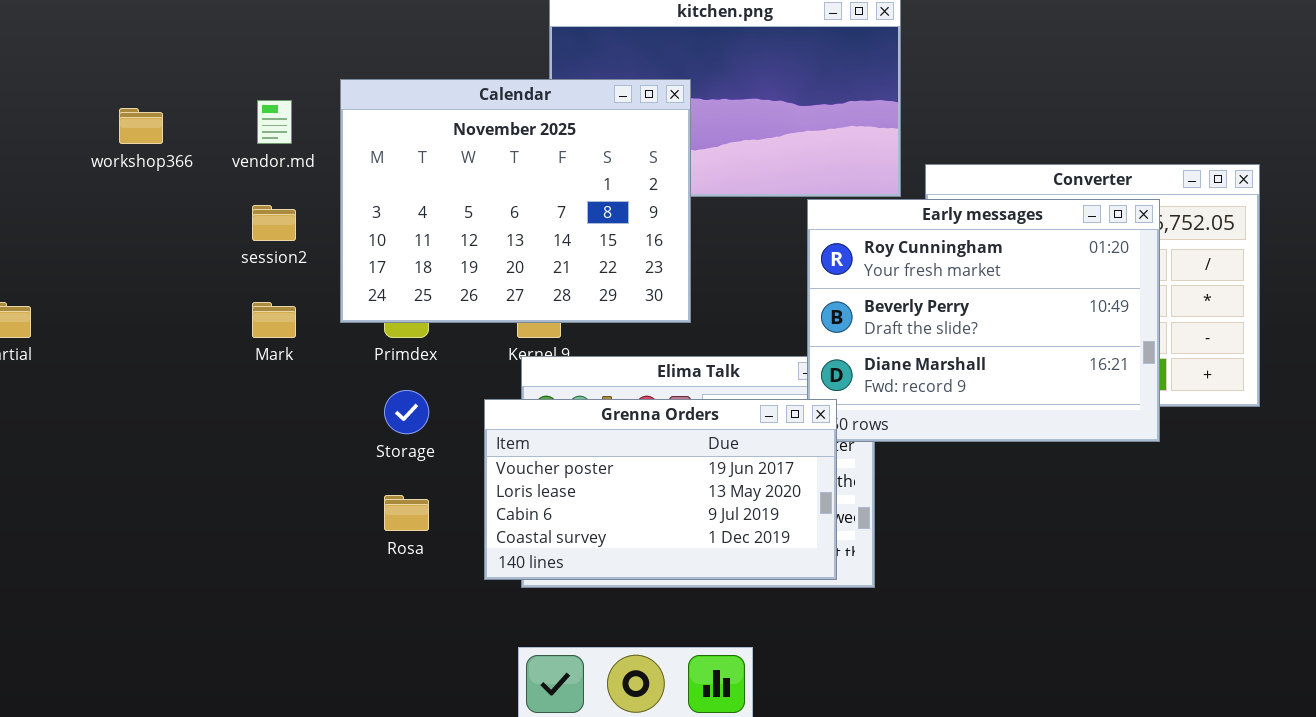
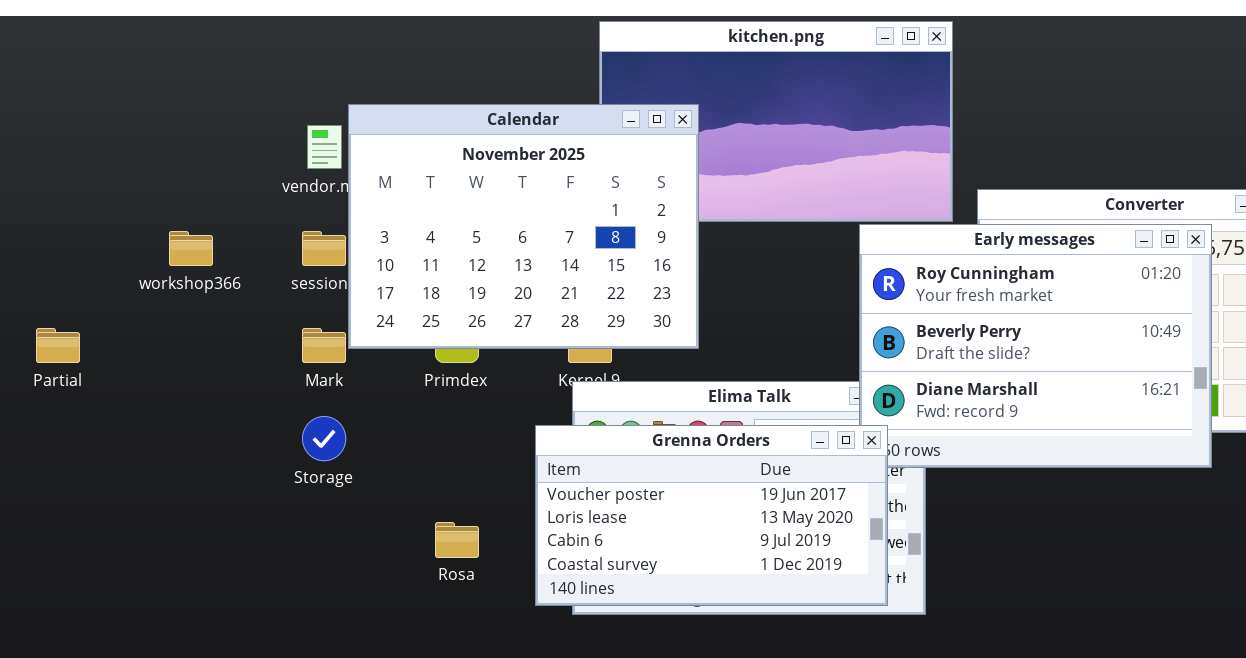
Calendar: [340,79,691,323] -> [348,104,699,349], moved
workshop366: [119,108,163,144] -> [169,231,213,266], moved
Storage: [384,390,429,434] -> [302,416,346,461], moved

